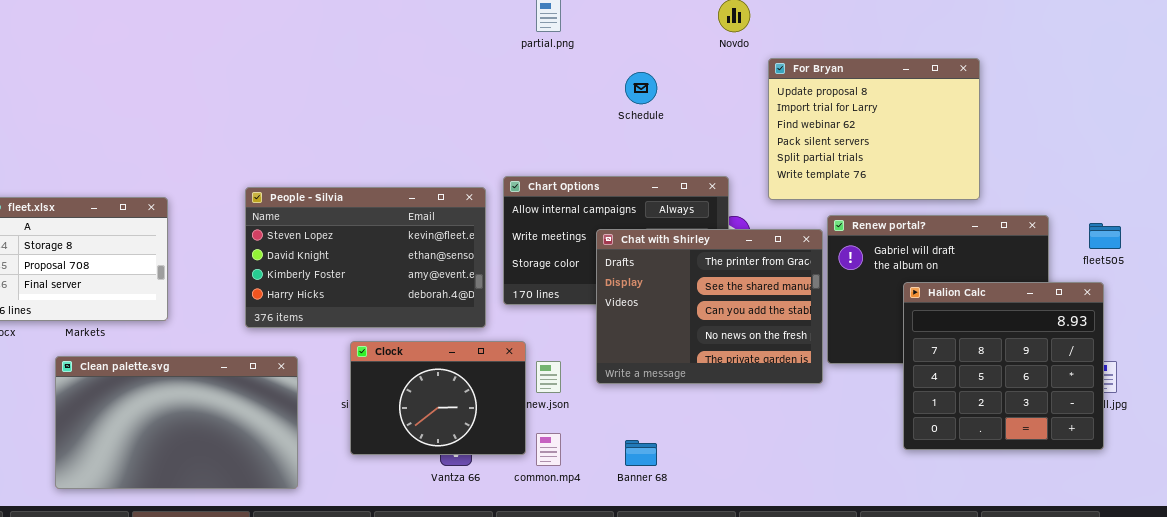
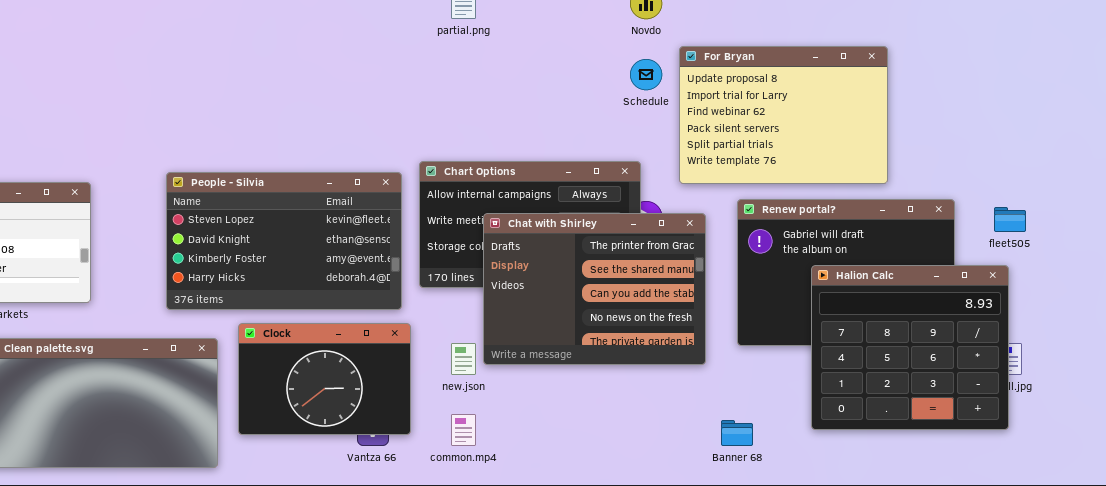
Schedule: [625,72,657,104] -> [630,59,662,90], moved
Chat with Shirley: [596,229,823,384] -> [483,213,706,365], moved
Clock: [350,341,526,455] -> [238,323,411,435], moved
Banner 68: [625,440,657,466] -> [721,420,753,446], moved

